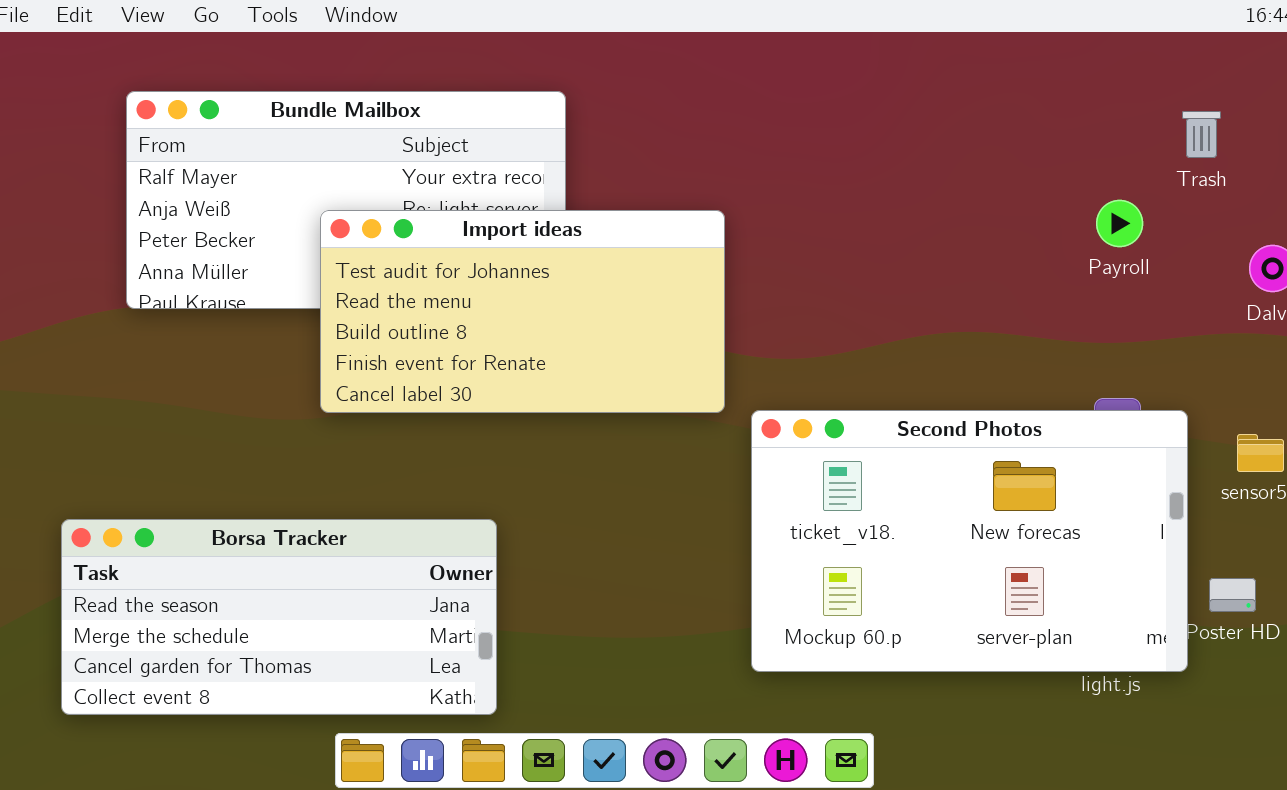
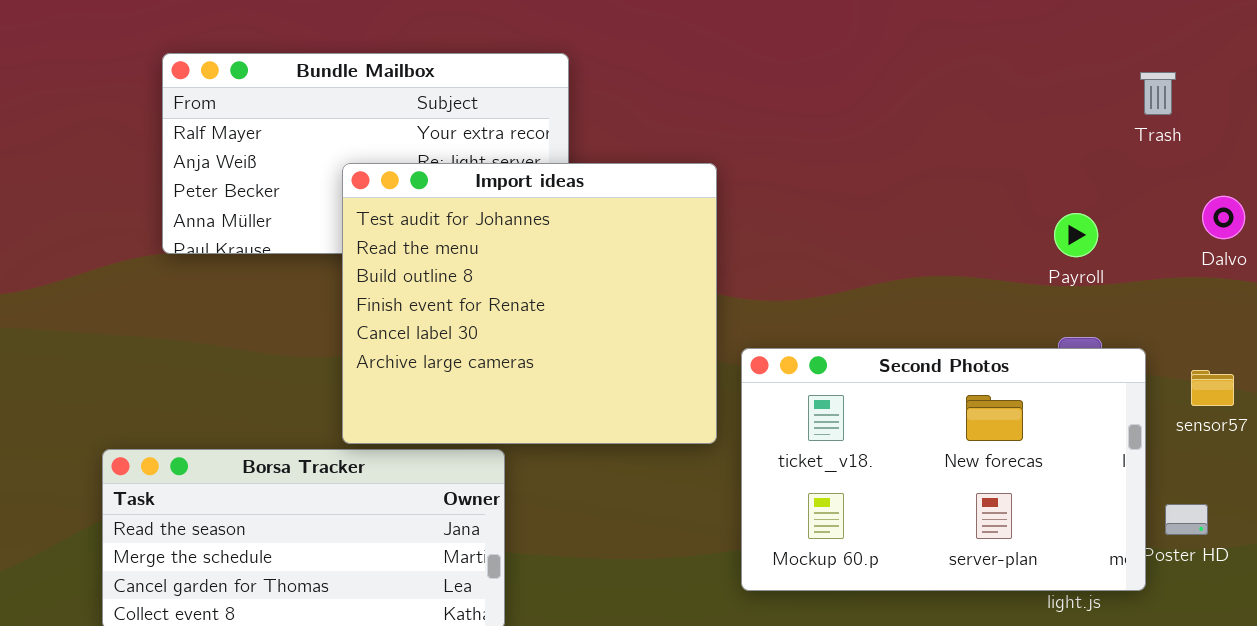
Payroll: [1096,200,1143,247] -> [1054,213,1098,257], moved
Import ideas: [320,210,725,413] -> [342,163,717,444], resized

